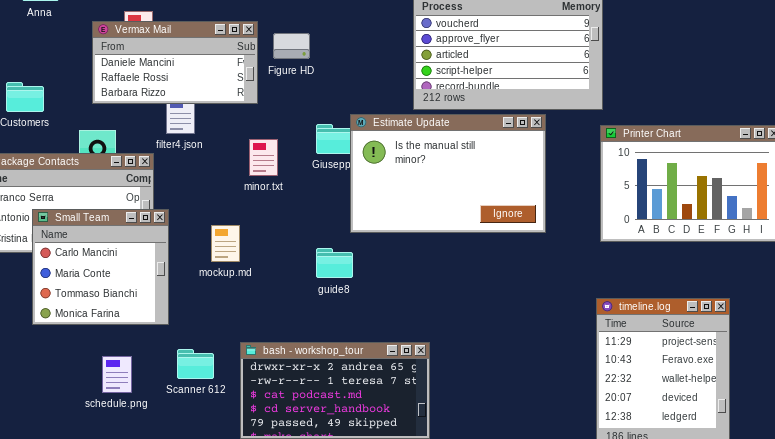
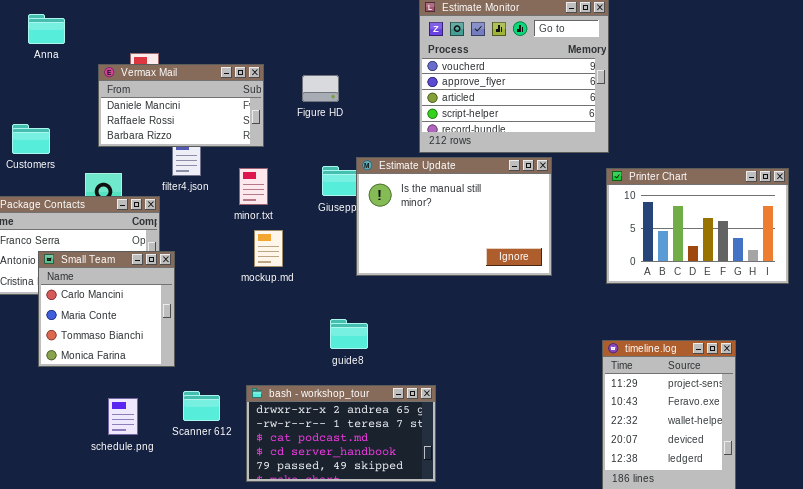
Figure HD: [273,33,310,59] -> [302,75,339,102], moved
minor.txt: [249,139,278,176] -> [239,168,268,205], moved
mockup.md: [211,225,240,262] -> [254,230,283,267], moved
guide8: [316,248,353,278] -> [330,319,368,349], moved

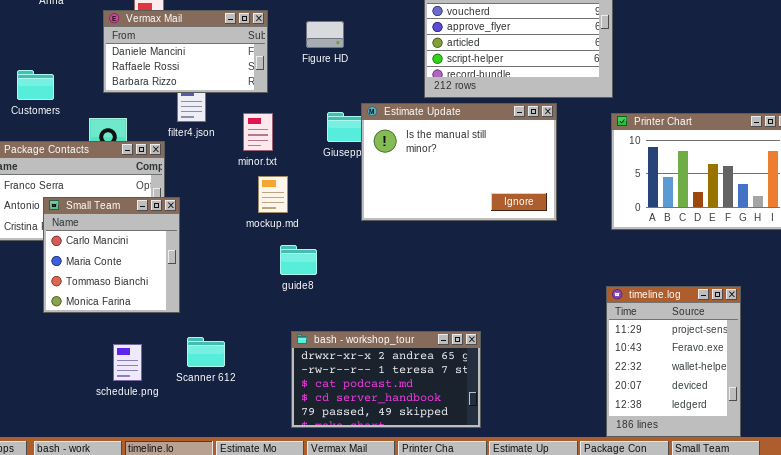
guide8: [330,319,368,349] -> [280,245,317,275], moved
bash - workshop_tour: [246,385,436,482] -> [291,331,481,428], moved

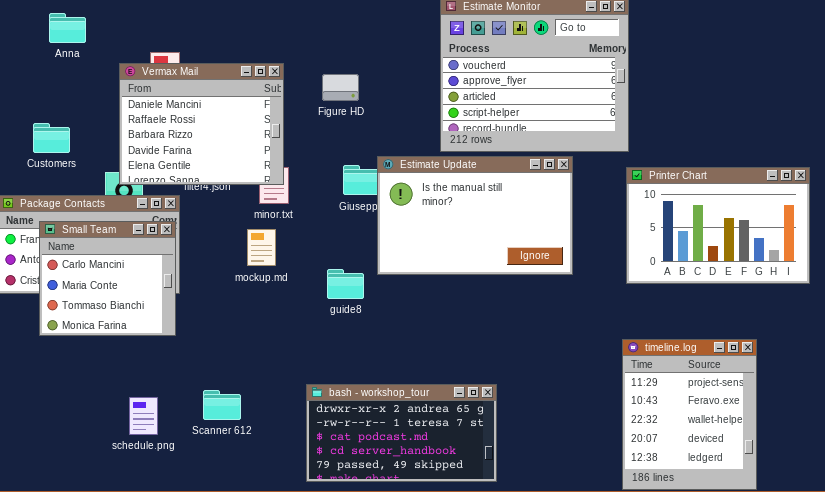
Vermax Mail: [103,10,268,93] -> [119,63,284,185], resized
mockup.md: [258,176,288,213] -> [247,229,276,266], moved
Small Team: [43,197,180,313] -> [39,221,176,336], moved
guide8: [280,245,317,275] -> [327,269,364,299], moved

